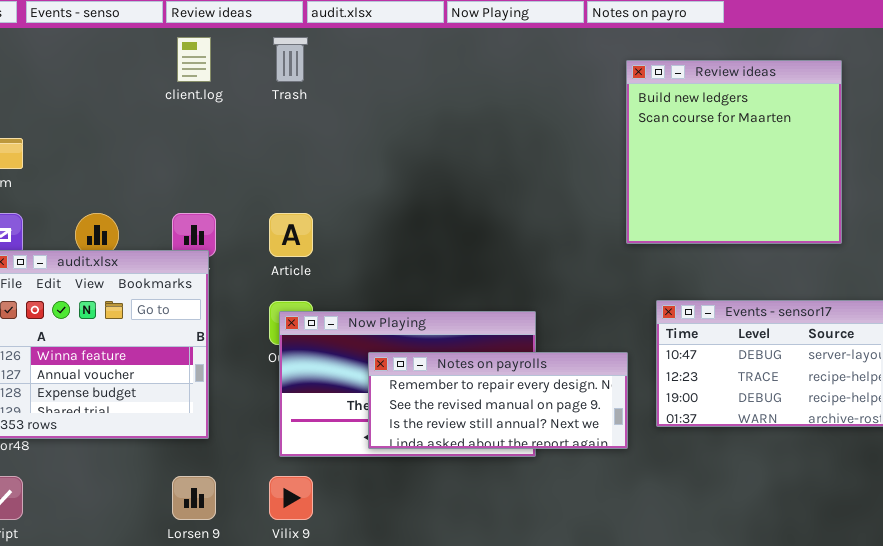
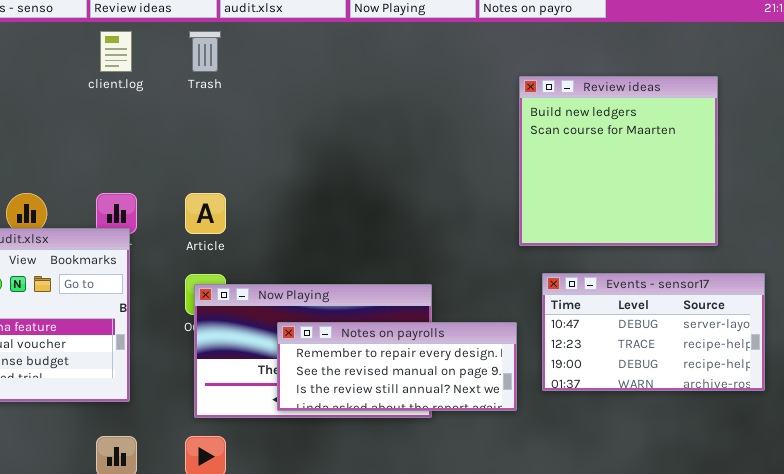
Review ideas: [626,60,842,244] -> [519,76,718,246], moved

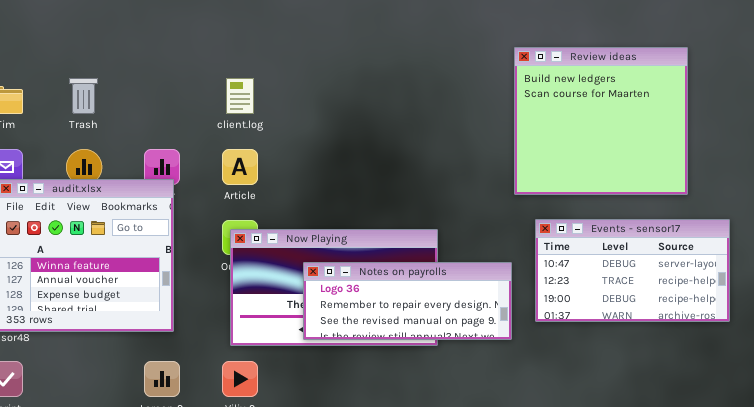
client.log: [100,31,132,72] -> [226,78,254,114], moved
Trash: [189,31,221,72] -> [69,78,98,114], moved
Notes on payrolls: [277,322,517,411] -> [303,262,512,340], scrolled up 1 row

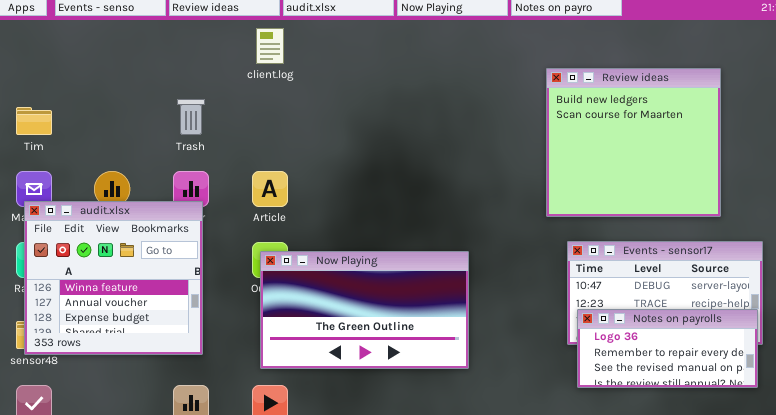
Trash: [69,78,98,114] -> [177,99,205,135], moved
client.log: [226,78,254,114] -> [256,28,284,64], moved
Notes on payrolls: [303,262,512,340] -> [577,309,758,388], moved, resized

